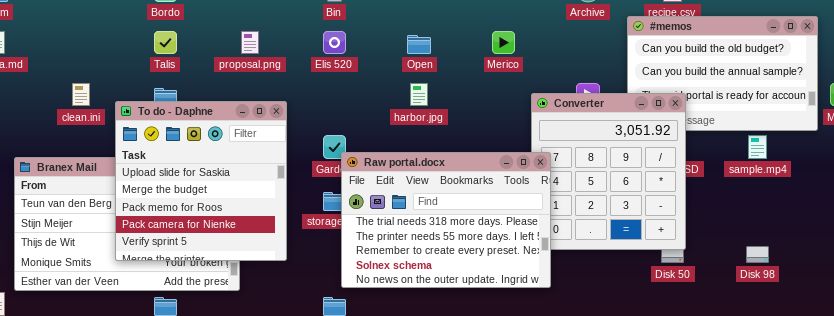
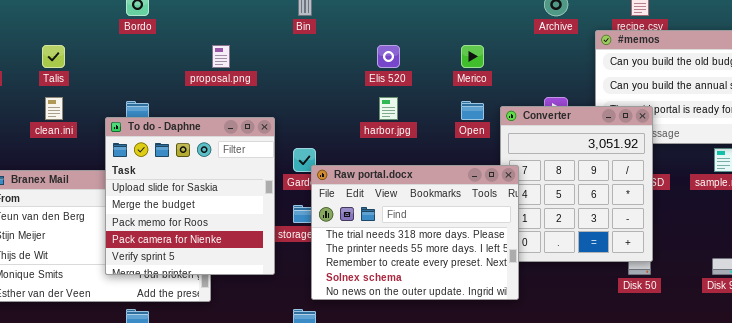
Talis: [154,31,177,54] -> [42,45,65,68], moved
Elis 520: [323,31,346,54] -> [377,45,400,68], moved
Open: [407,35,431,54] -> [461,101,484,120], moved
To do - Daphne: [115,101,287,261] -> [105,117,275,275], moved

